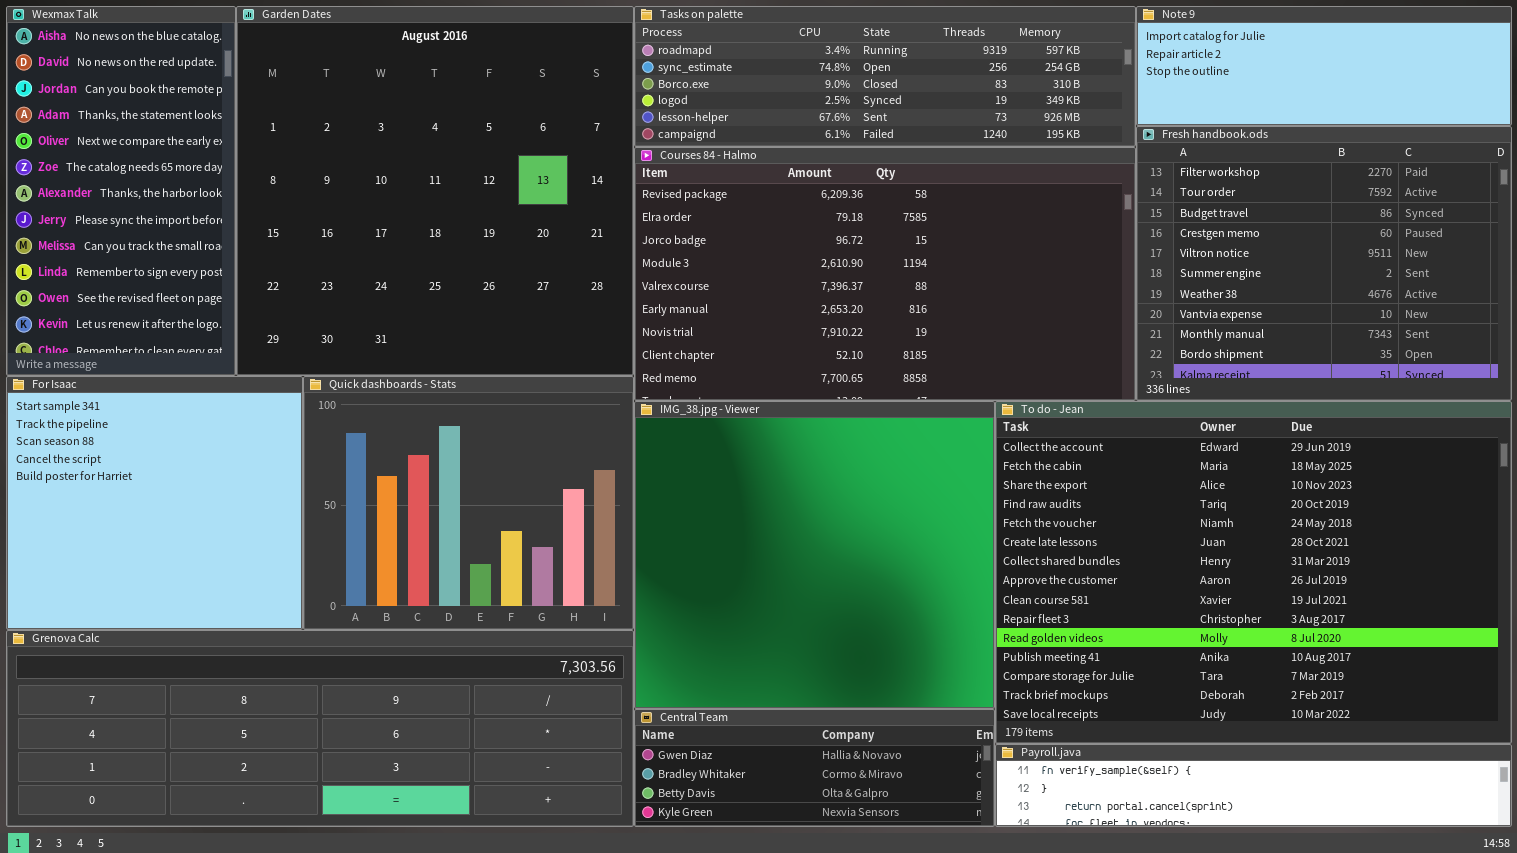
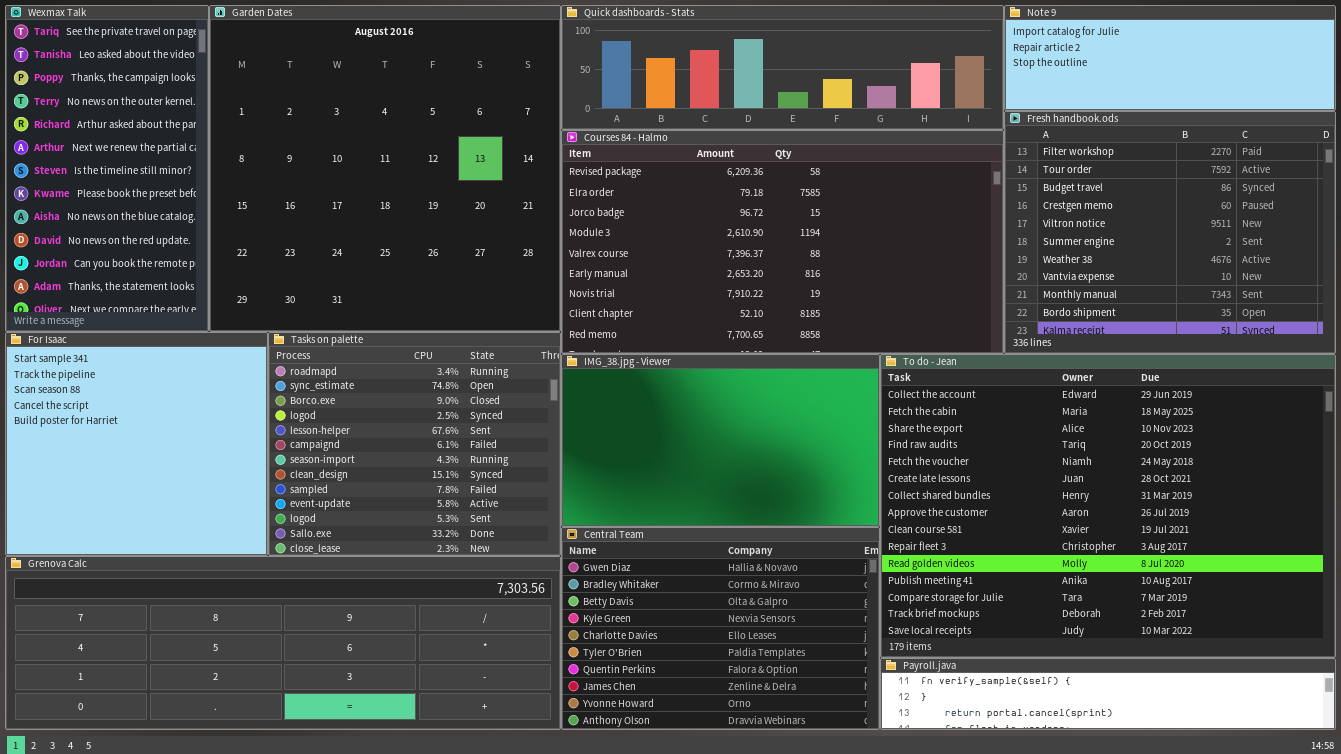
Wexmax Talk: [6,6,236,376] -> [5,5,209,332], scrolled up 8 rows
Tasks on palette: [634,6,1136,147] -> [268,332,561,556], moved, resized
Quick dashboards - Stats: [303,376,634,630] -> [561,5,1004,130], moved, resized
IMG_38.jpg - Viewer: [634,401,995,709] -> [561,354,880,527], resized
Central Team: [634,709,995,827] -> [561,527,880,730], resized

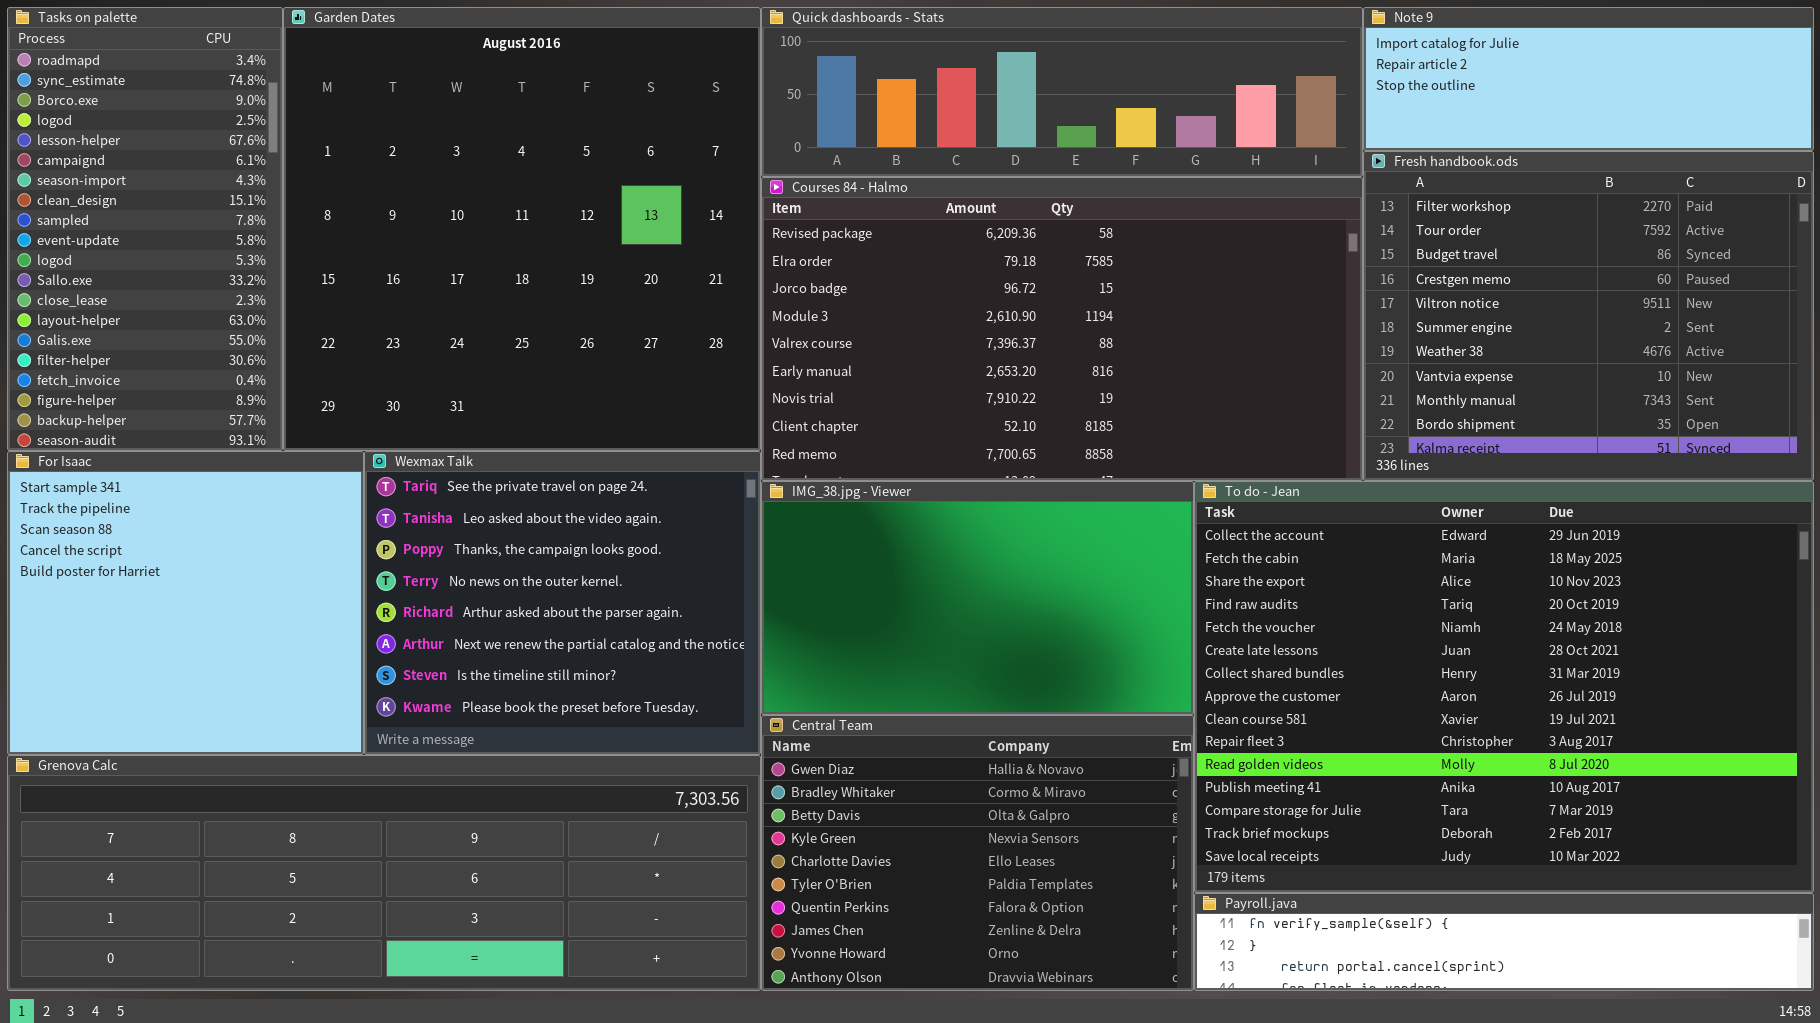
Wexmax Talk: [5,5,209,332] -> [364,451,761,755], moved, resized
Tasks on palette: [268,332,561,556] -> [7,7,283,451], moved, resized

